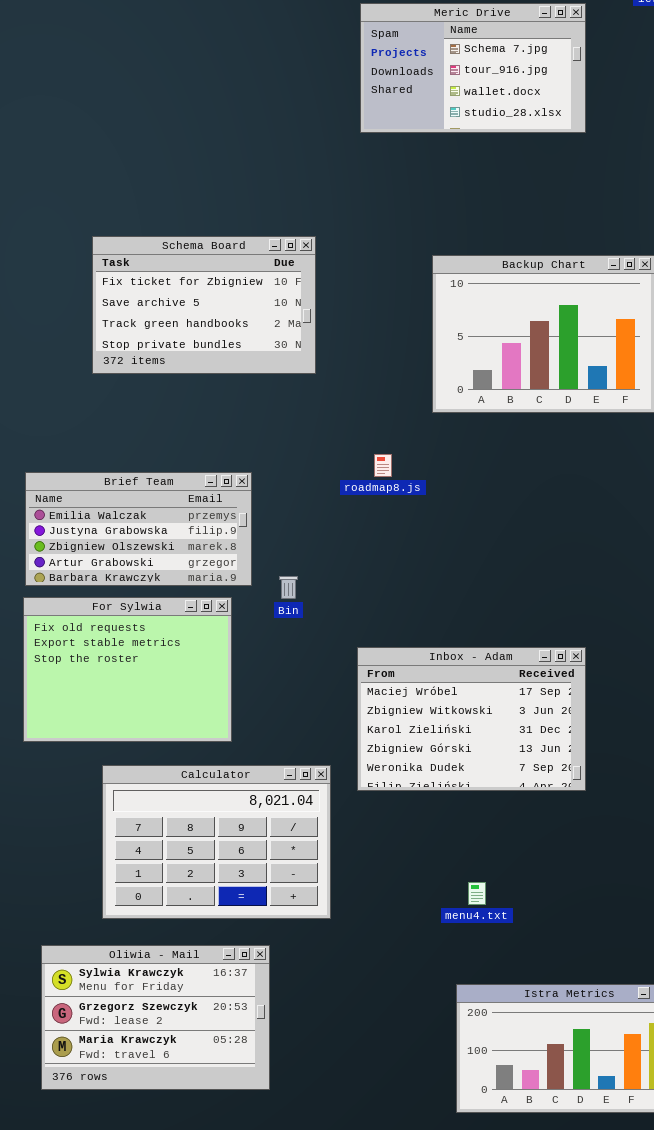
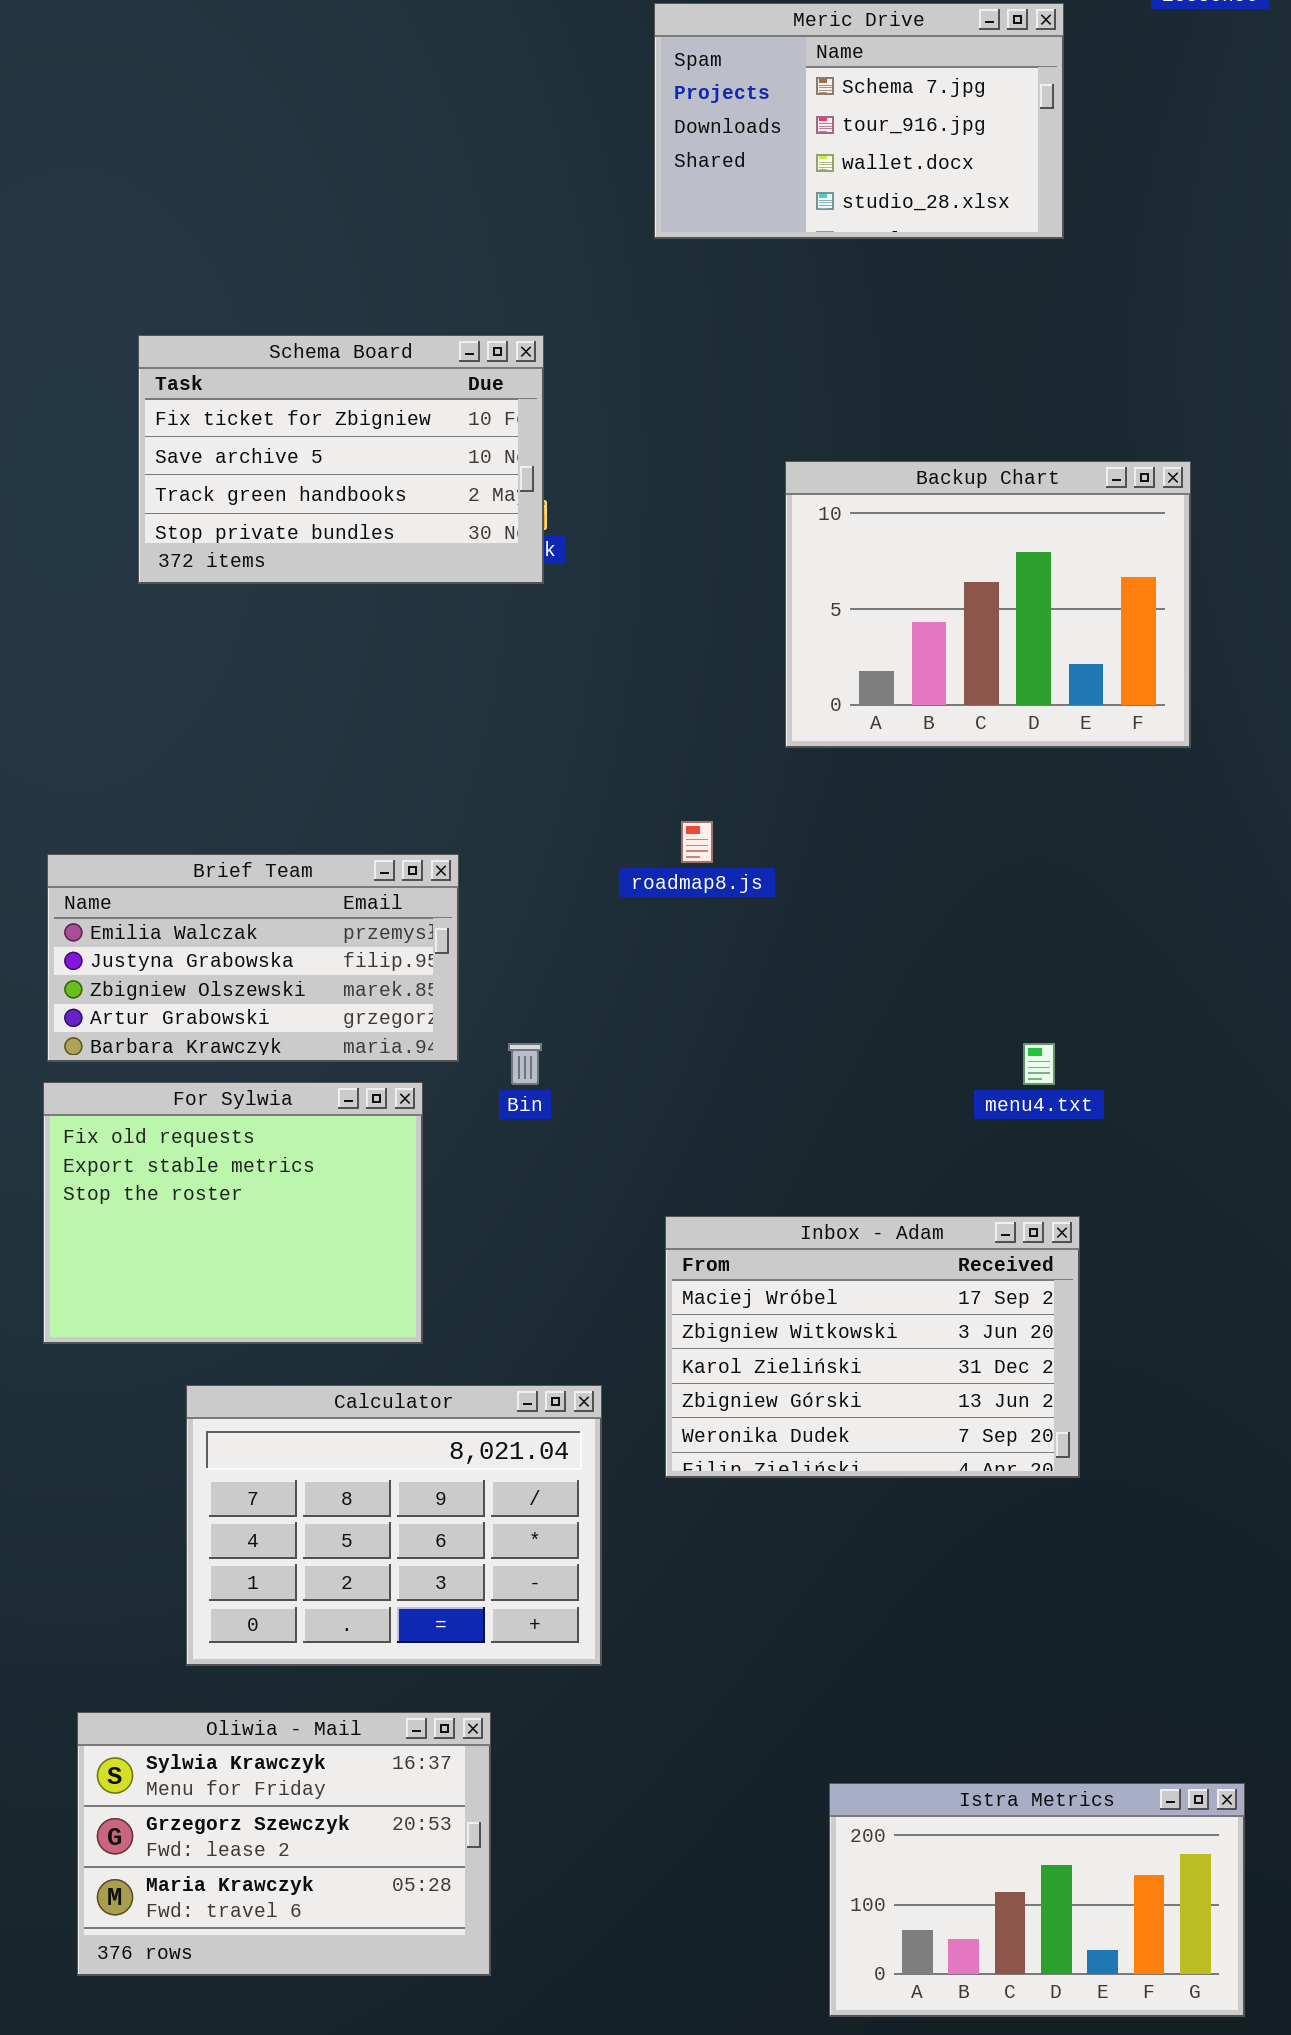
Schema Board: [92,236,316,374] -> [138,335,544,584], moved
Inbox - Adam: [357,647,586,791] -> [665,1216,1080,1478], moved
menu4.txt: [468,882,486,905] -> [1023,1043,1055,1085], moved

